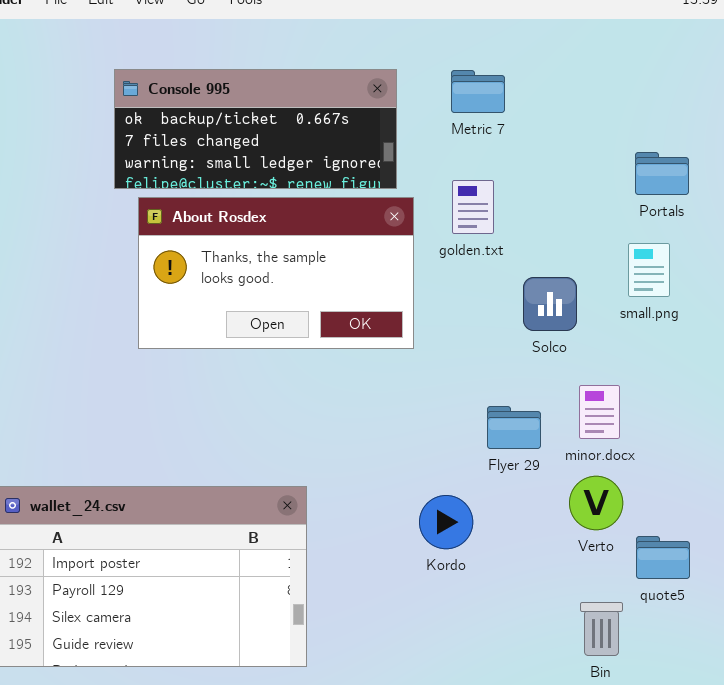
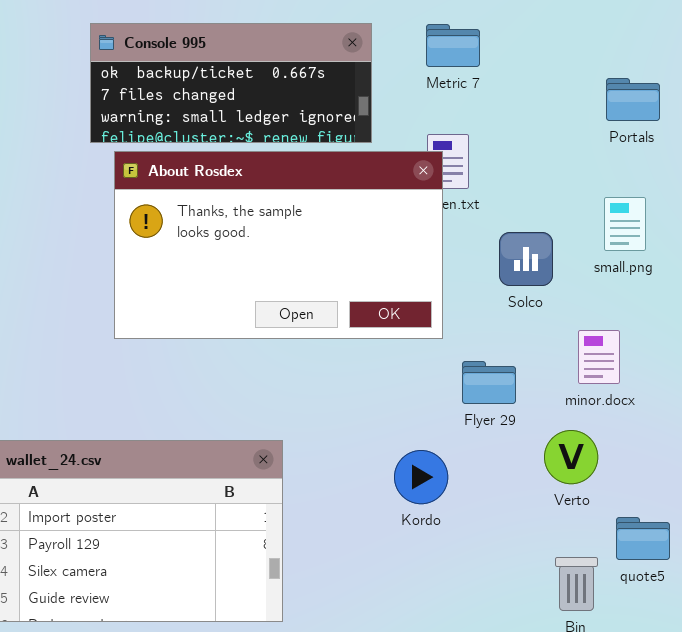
Portals: [635,152,689,195] -> [606,78,660,121], moved
About Rosdex: [138,197,414,349] -> [114,151,443,339], resized
minor.docx: [579,385,620,439] -> [578,330,620,384], moved
quote5: [636,536,690,579] -> [616,517,670,560], moved

